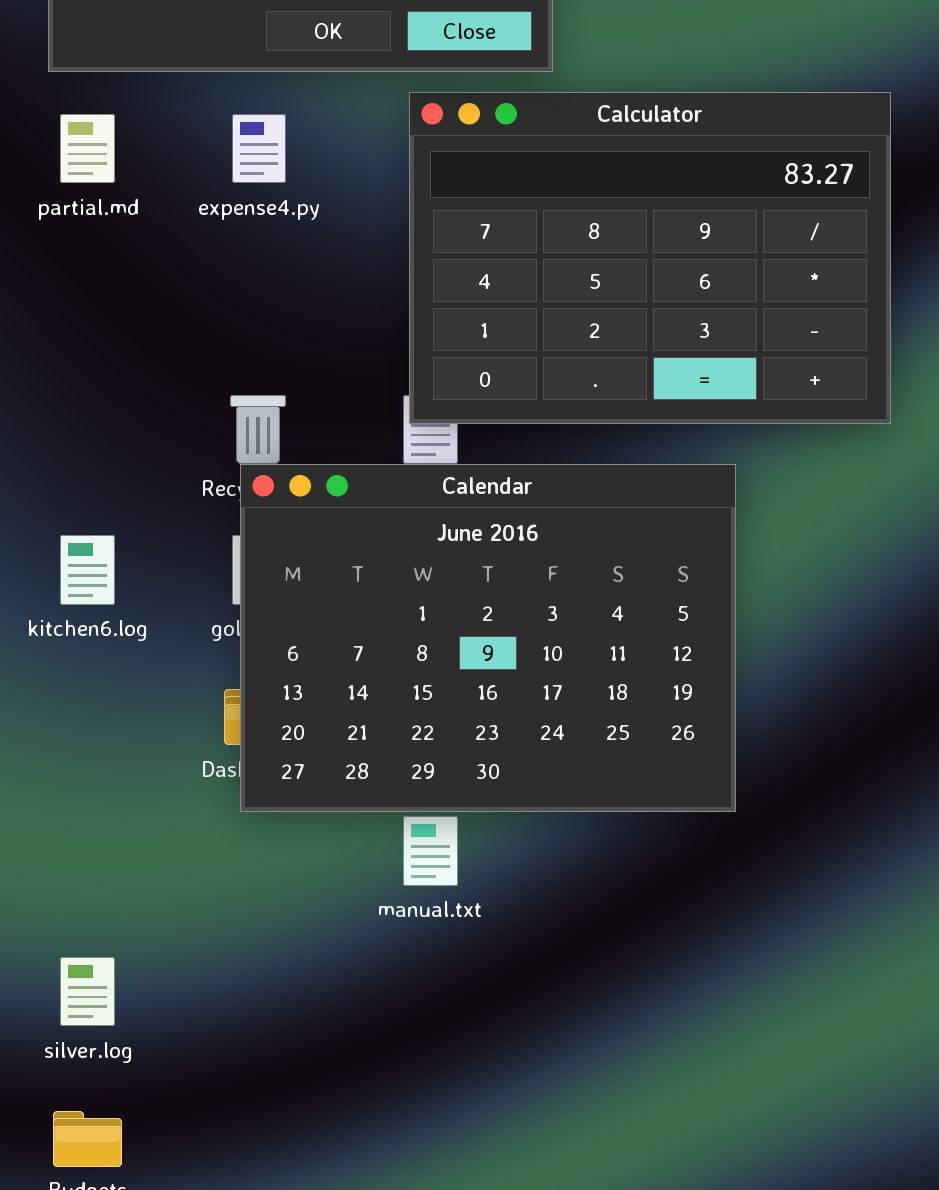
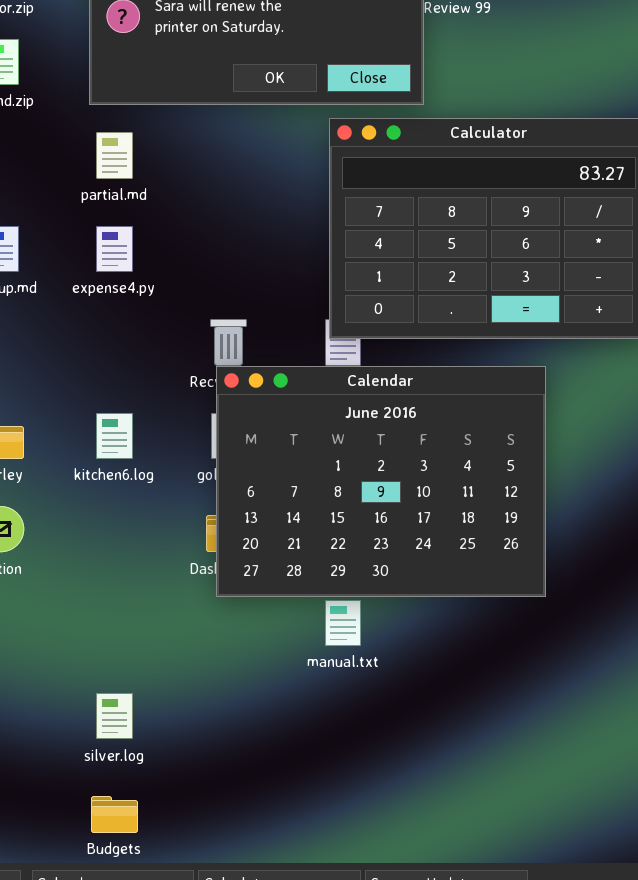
expense4.py: [232,114,286,183] -> [96,226,133,272], moved

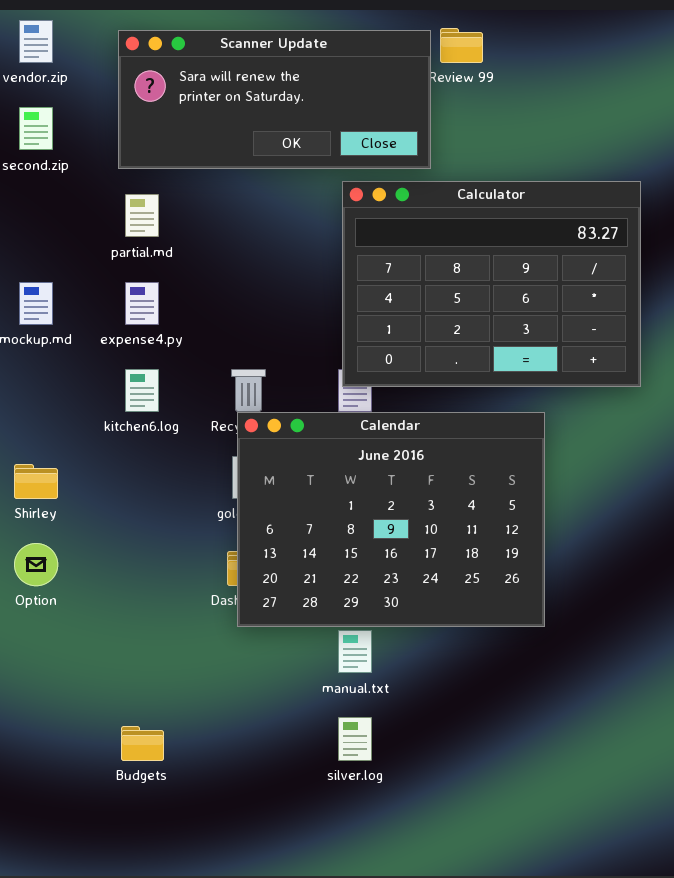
kitchen6.log: [96,413,133,459] -> [125,369,159,412], moved
silver.log: [96,693,133,739] -> [338,717,372,761], moved
Budgets: [91,796,138,833] -> [121,726,164,761], moved

